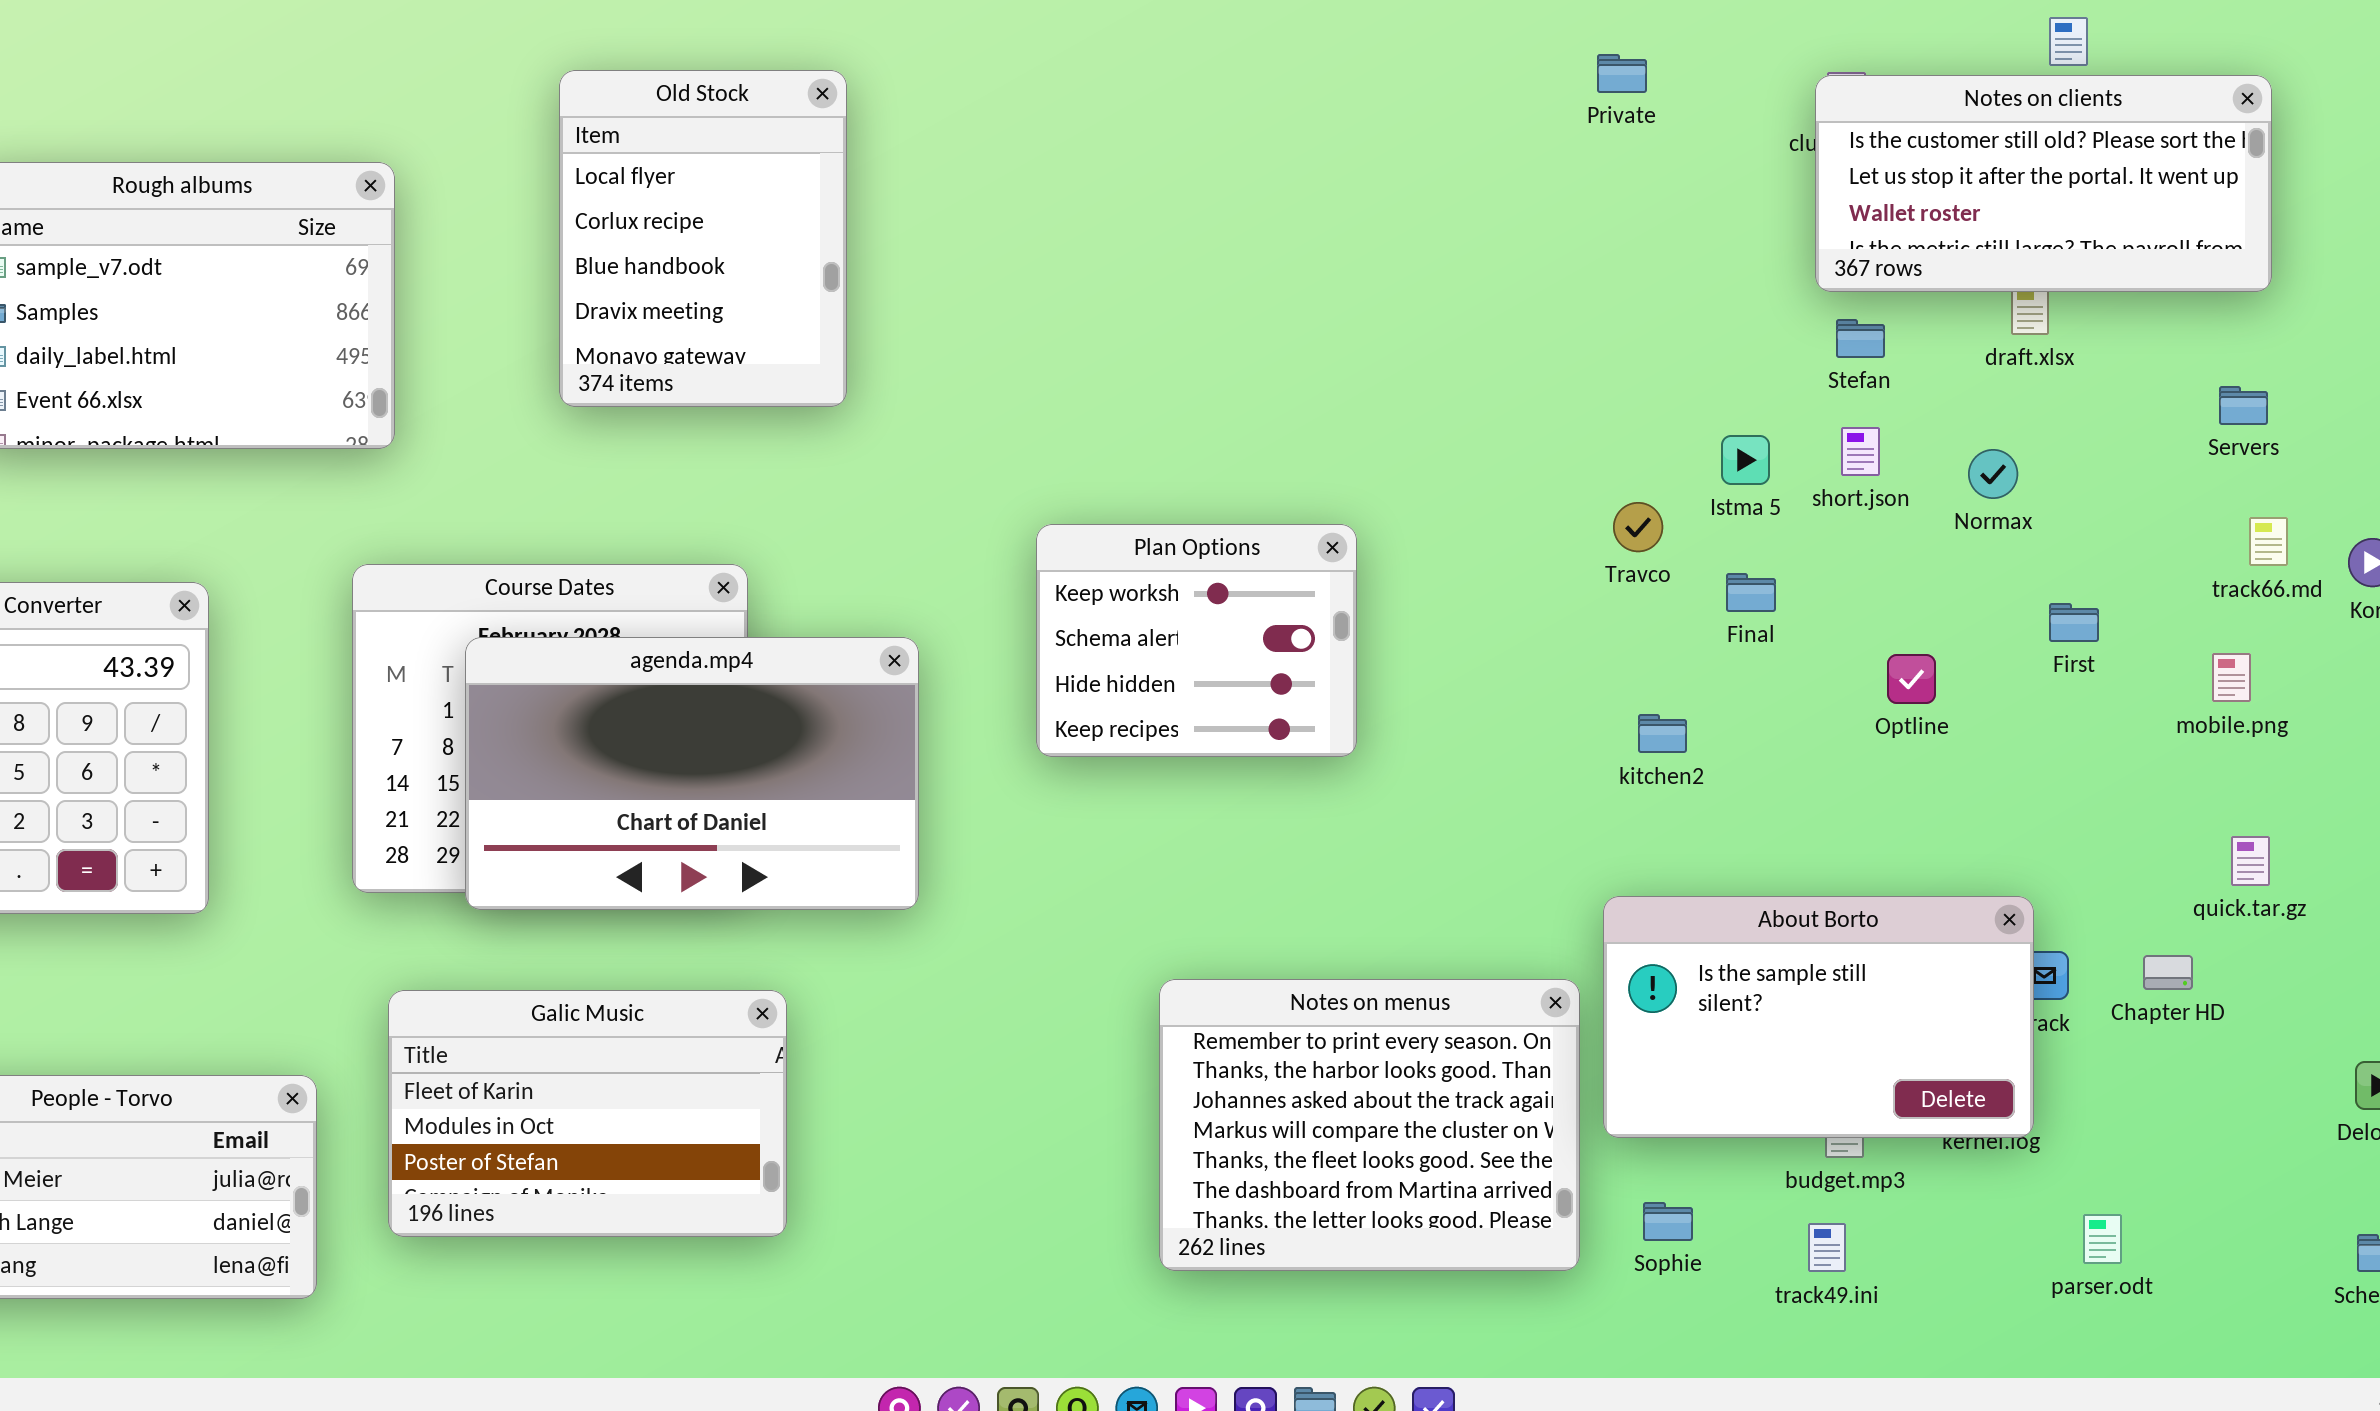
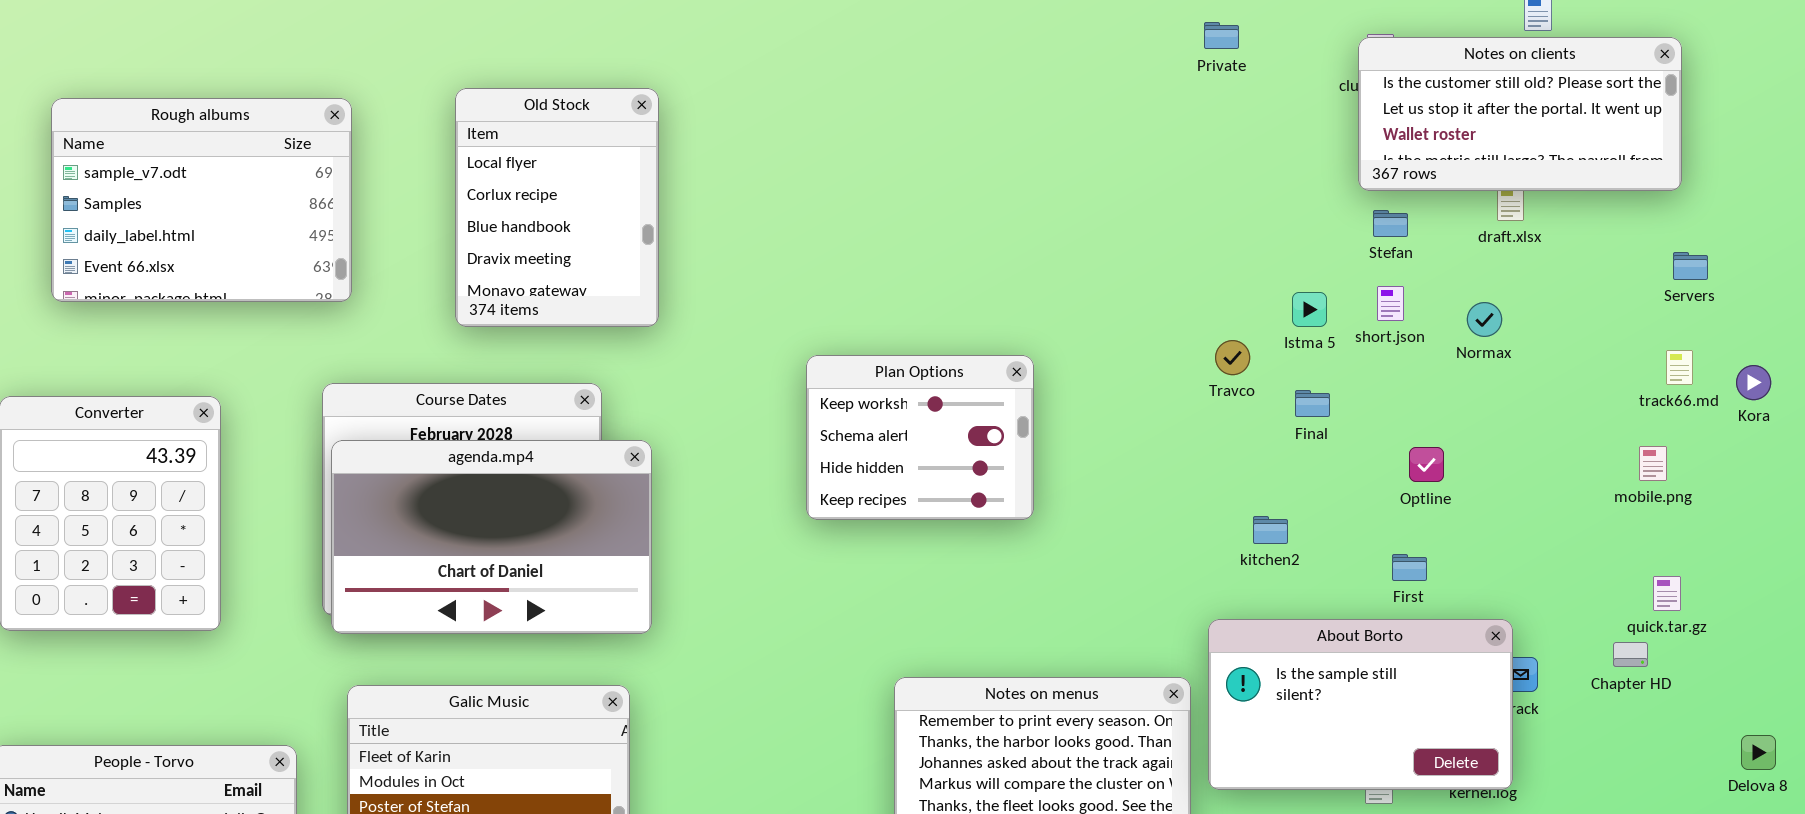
Old Stock: [559,70,847,407] -> [455,88,659,327], moved
Servers: [2219,386,2268,425] -> [1673,252,1708,280], moved
First: [2049,603,2099,642] -> [1392,554,1427,581], moved
agenda.mp4: [465,637,919,910] -> [331,440,652,634], moved
kitchen2: [1638,714,1687,753] -> [1253,516,1288,544], moved
Chapter HD: [2143,955,2193,990] -> [1613,642,1648,667], moved

